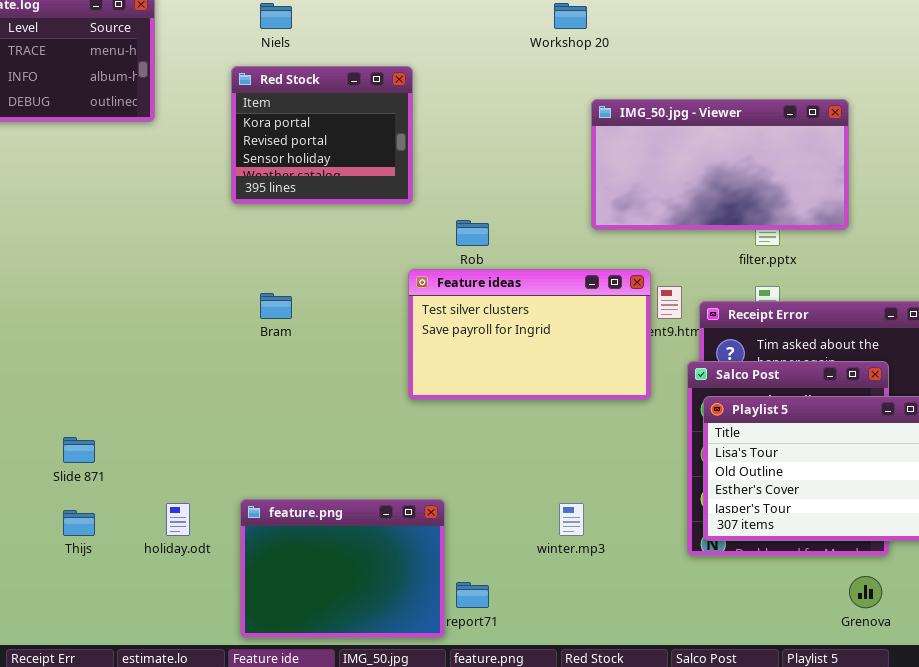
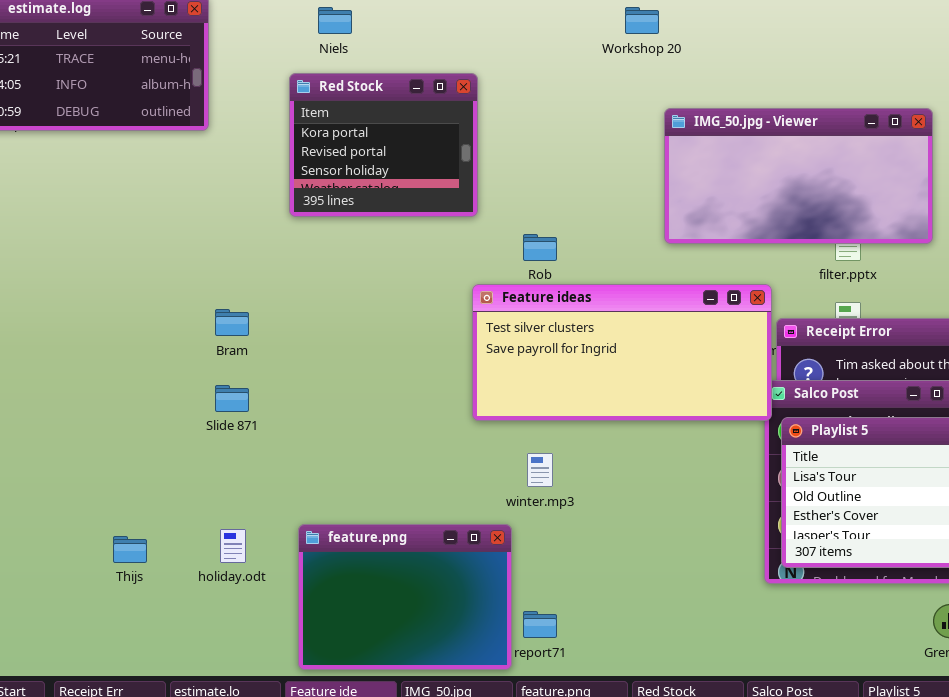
Feature ideas: [408,269,651,400] -> [472,284,772,421], resized
Bram: [260,293,292,319] -> [215,309,249,336], moved
Slide 871: [63,437,95,463] -> [215,385,249,412], moved
winter.mp3: [559,503,584,536] -> [527,453,553,487], moved

